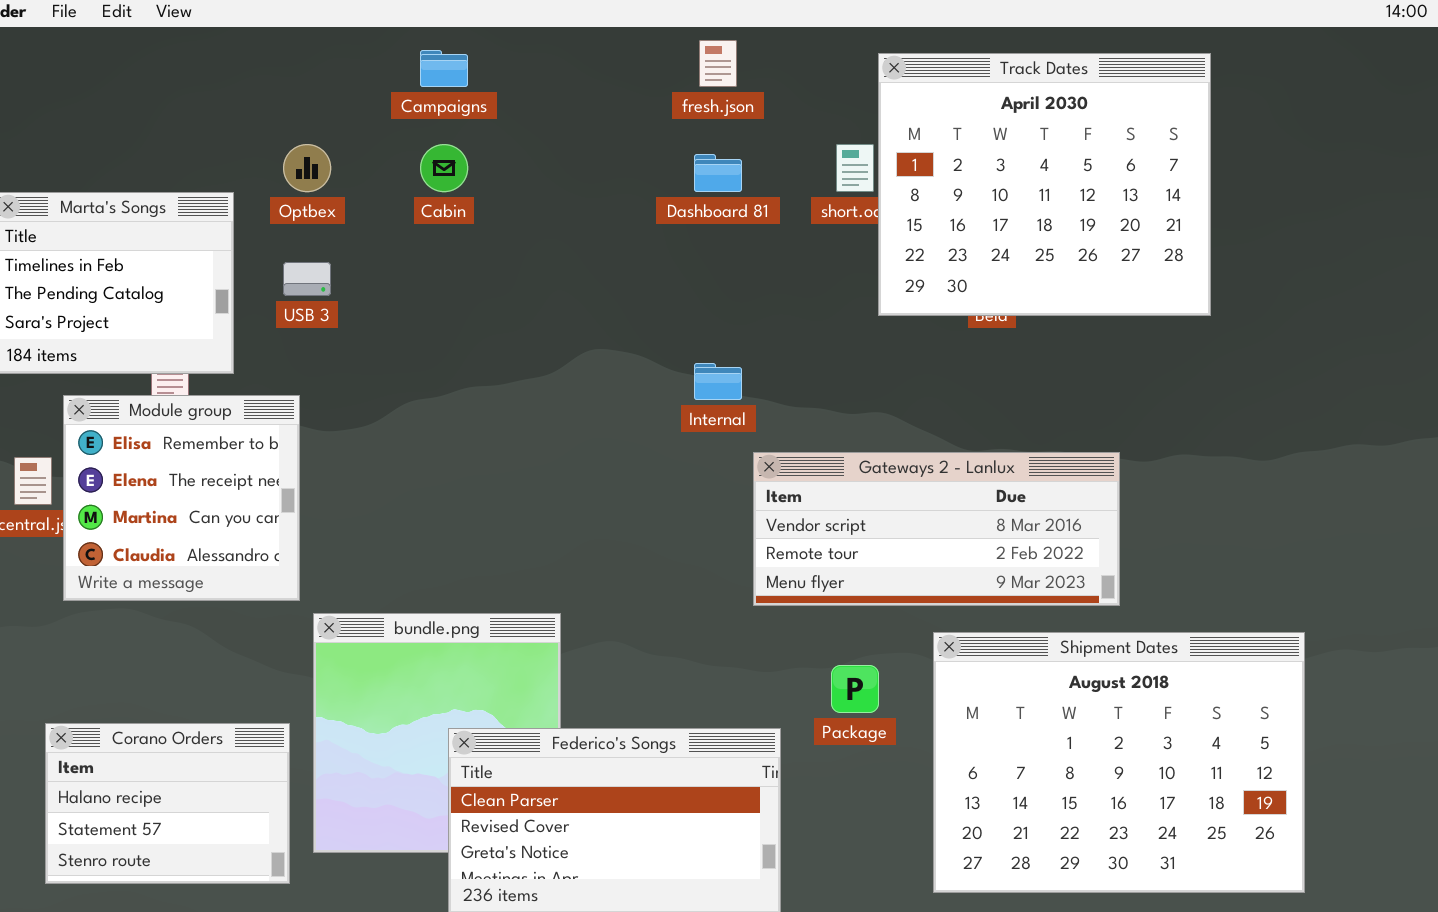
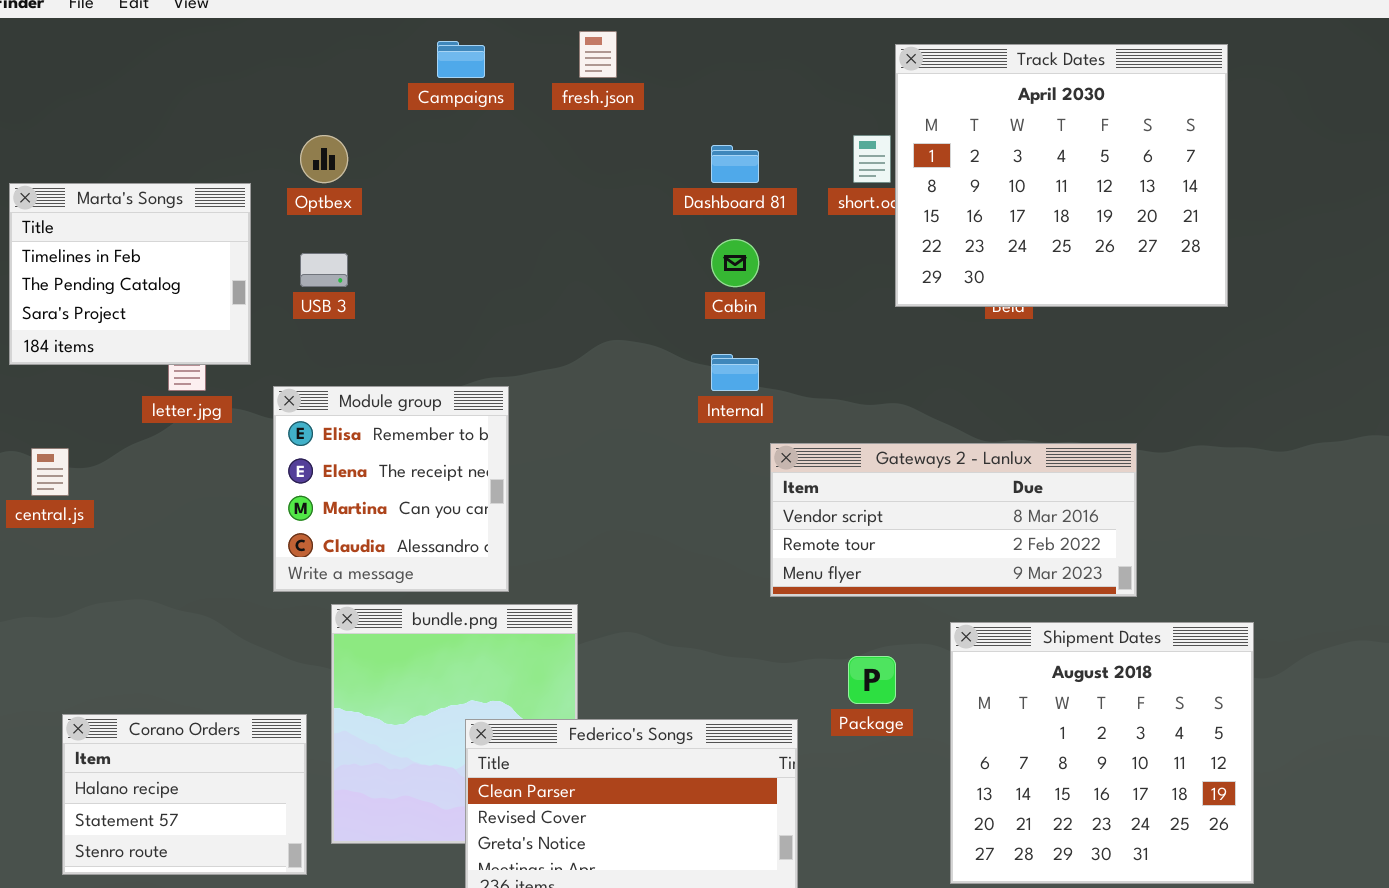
fresh.json: [699,40,737,87] -> [579,31,617,78], moved
Cabin: [420,144,468,192] -> [711,239,759,287], moved
Module group: [63,395,300,601] -> [273,386,509,592], moved
Shipment Dates: [933,632,1305,893] -> [950,622,1254,884], resized

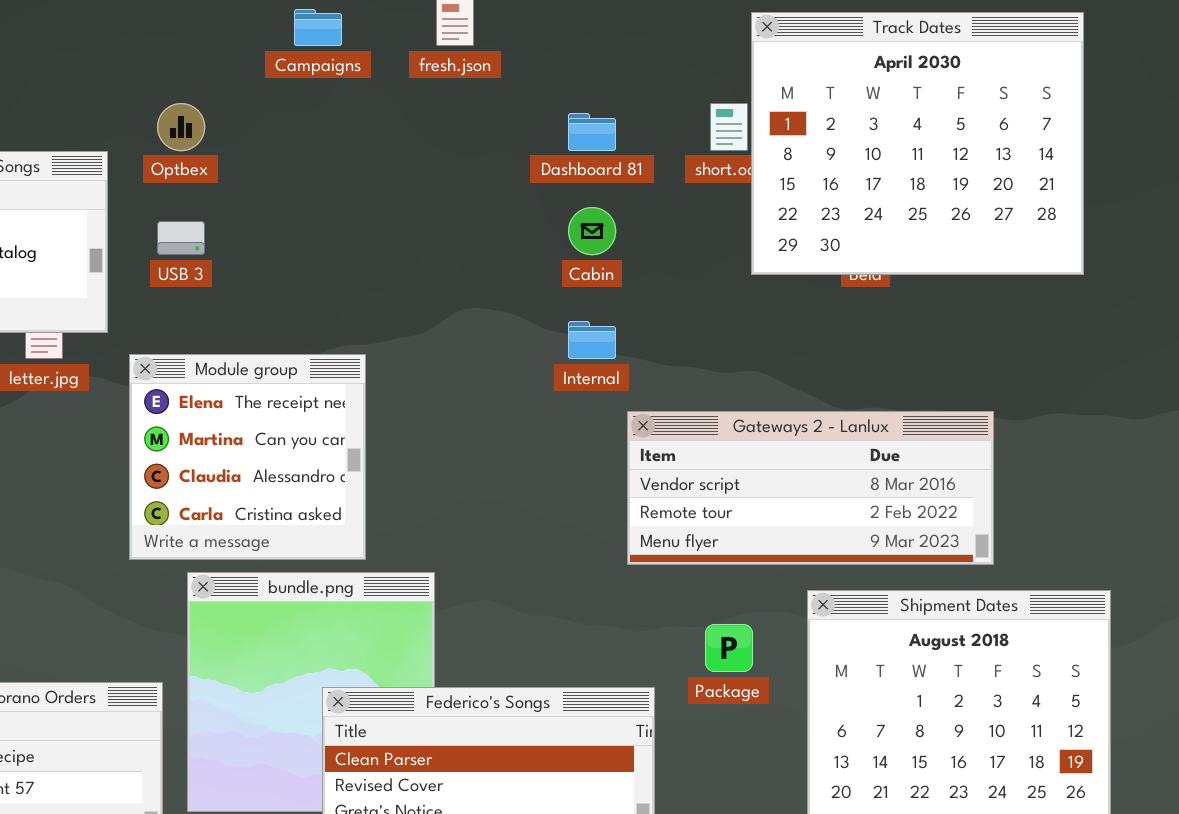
Module group: [273,386,509,592] -> [129,354,366,560], scrolled down 1 row

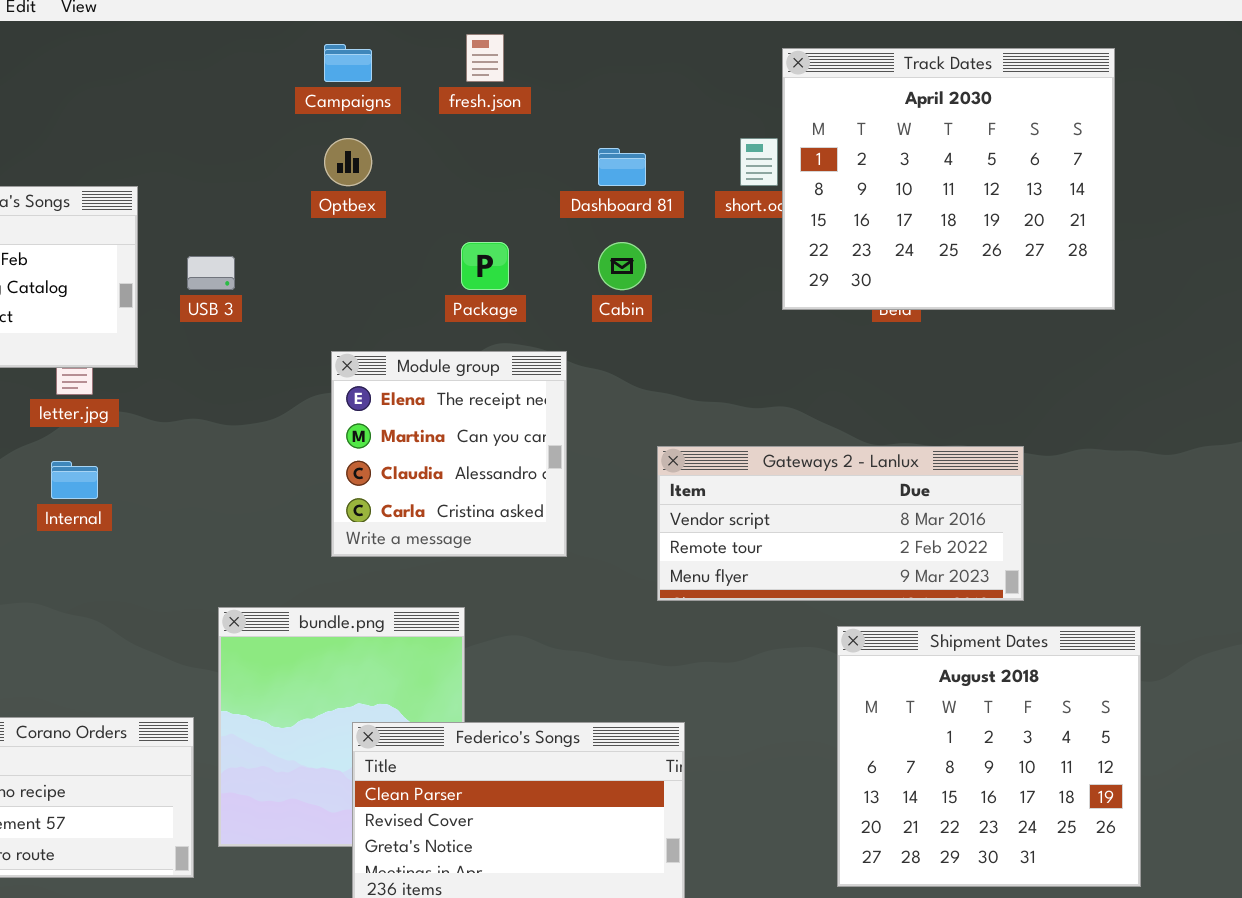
Optbex: [157,103,205,151] -> [324,138,372,186], moved
Internal: [568,321,616,359] -> [51,461,98,499], moved
Module group: [129,354,366,560] -> [331,351,567,557], moved
Package: [705,624,753,672] -> [461,242,509,290], moved

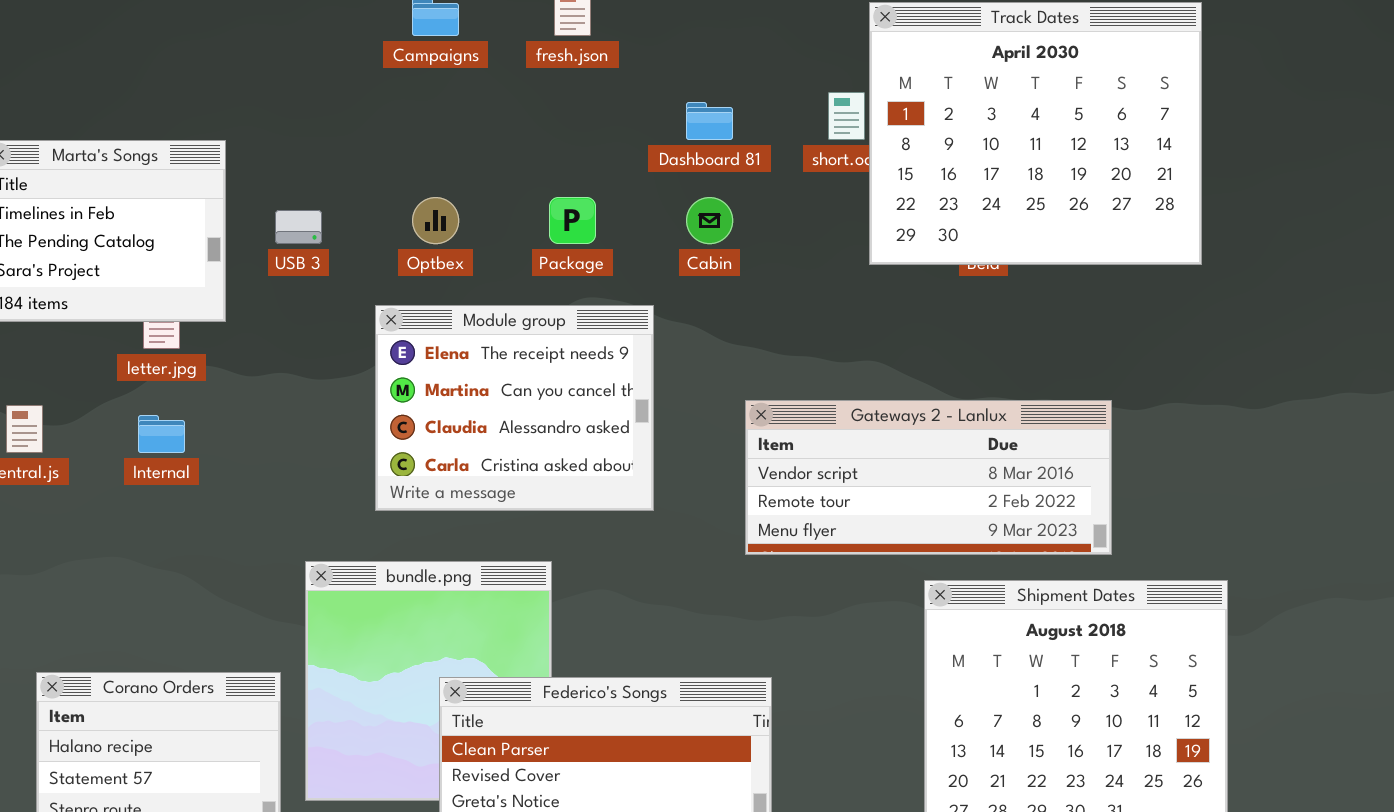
Optbex: [324,138,372,186] -> [412,197,459,244], moved
Module group: [331,351,567,557] -> [375,305,654,511], resized

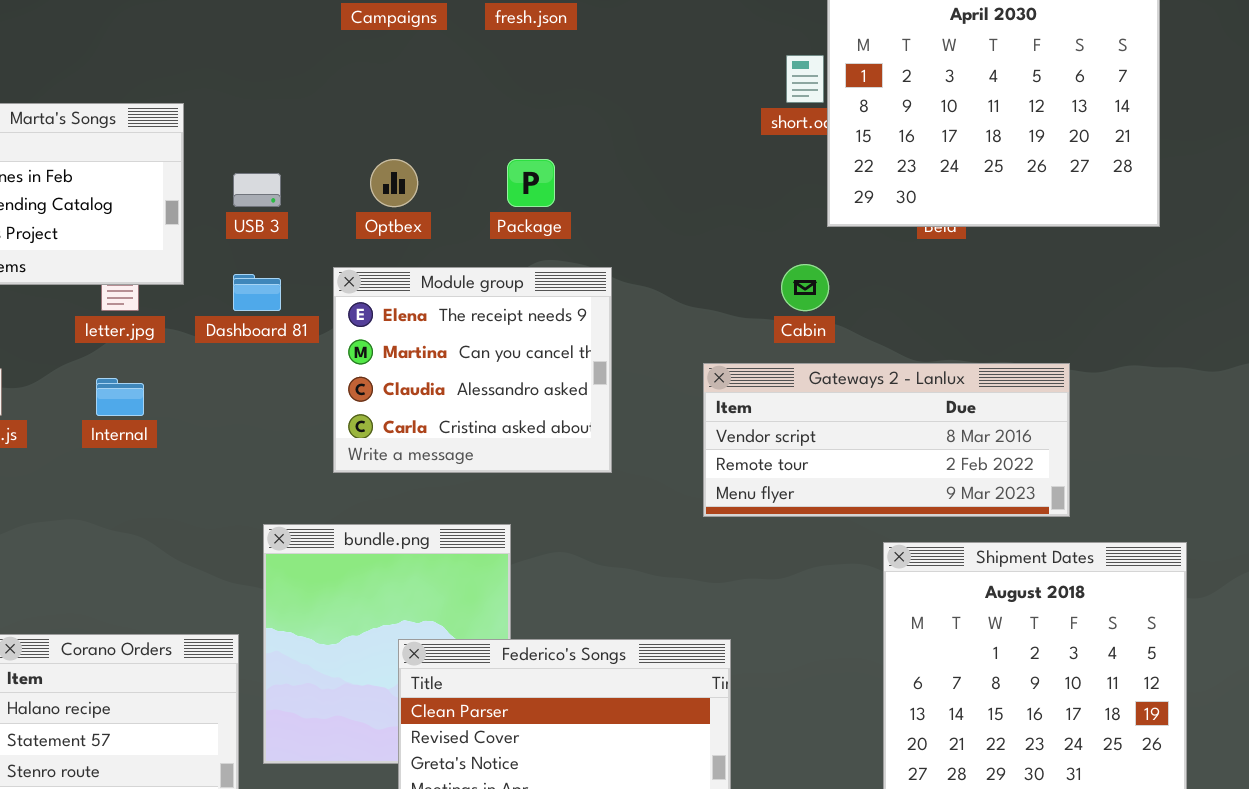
Dashboard 81: [686,102,733,140] -> [233,274,281,311], moved
Cabin: [686,197,733,244] -> [781,264,829,311], moved

